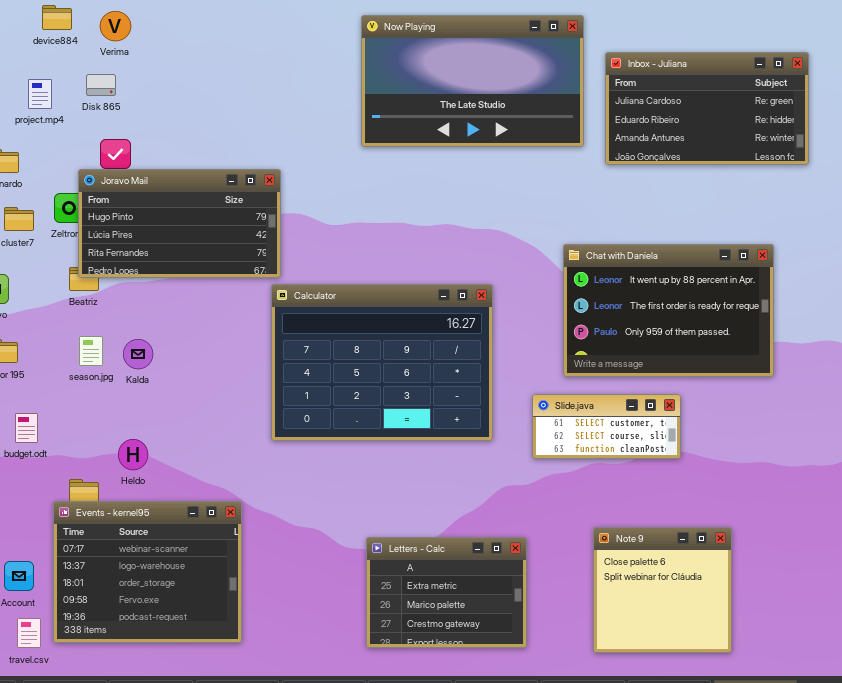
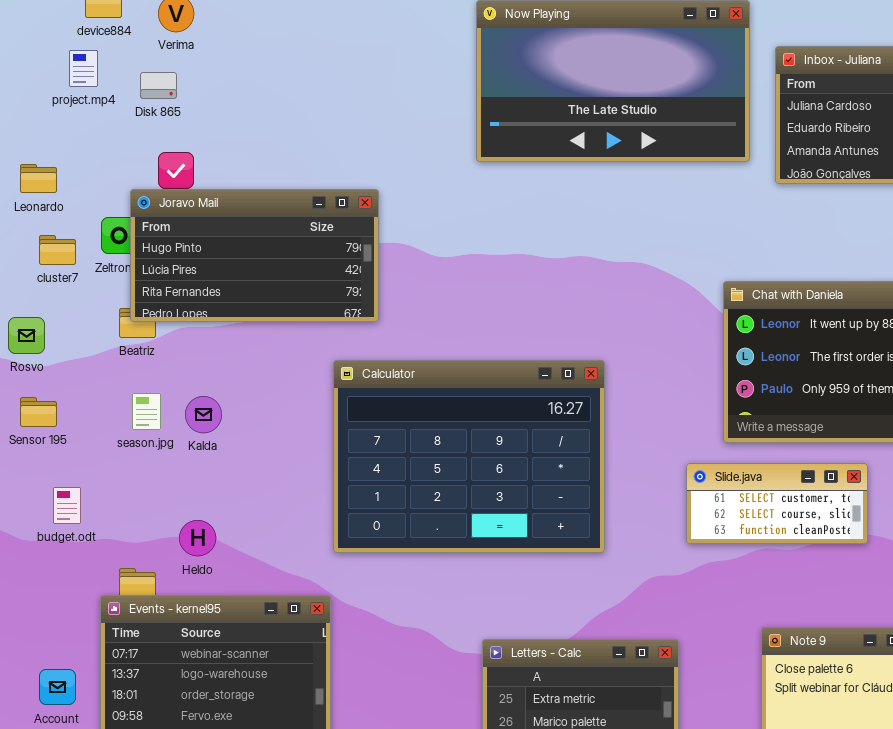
project.mp4: [28,79,52,109] -> [69,50,98,87], moved
Calculator: [271,284,493,441] -> [333,360,605,553], moved

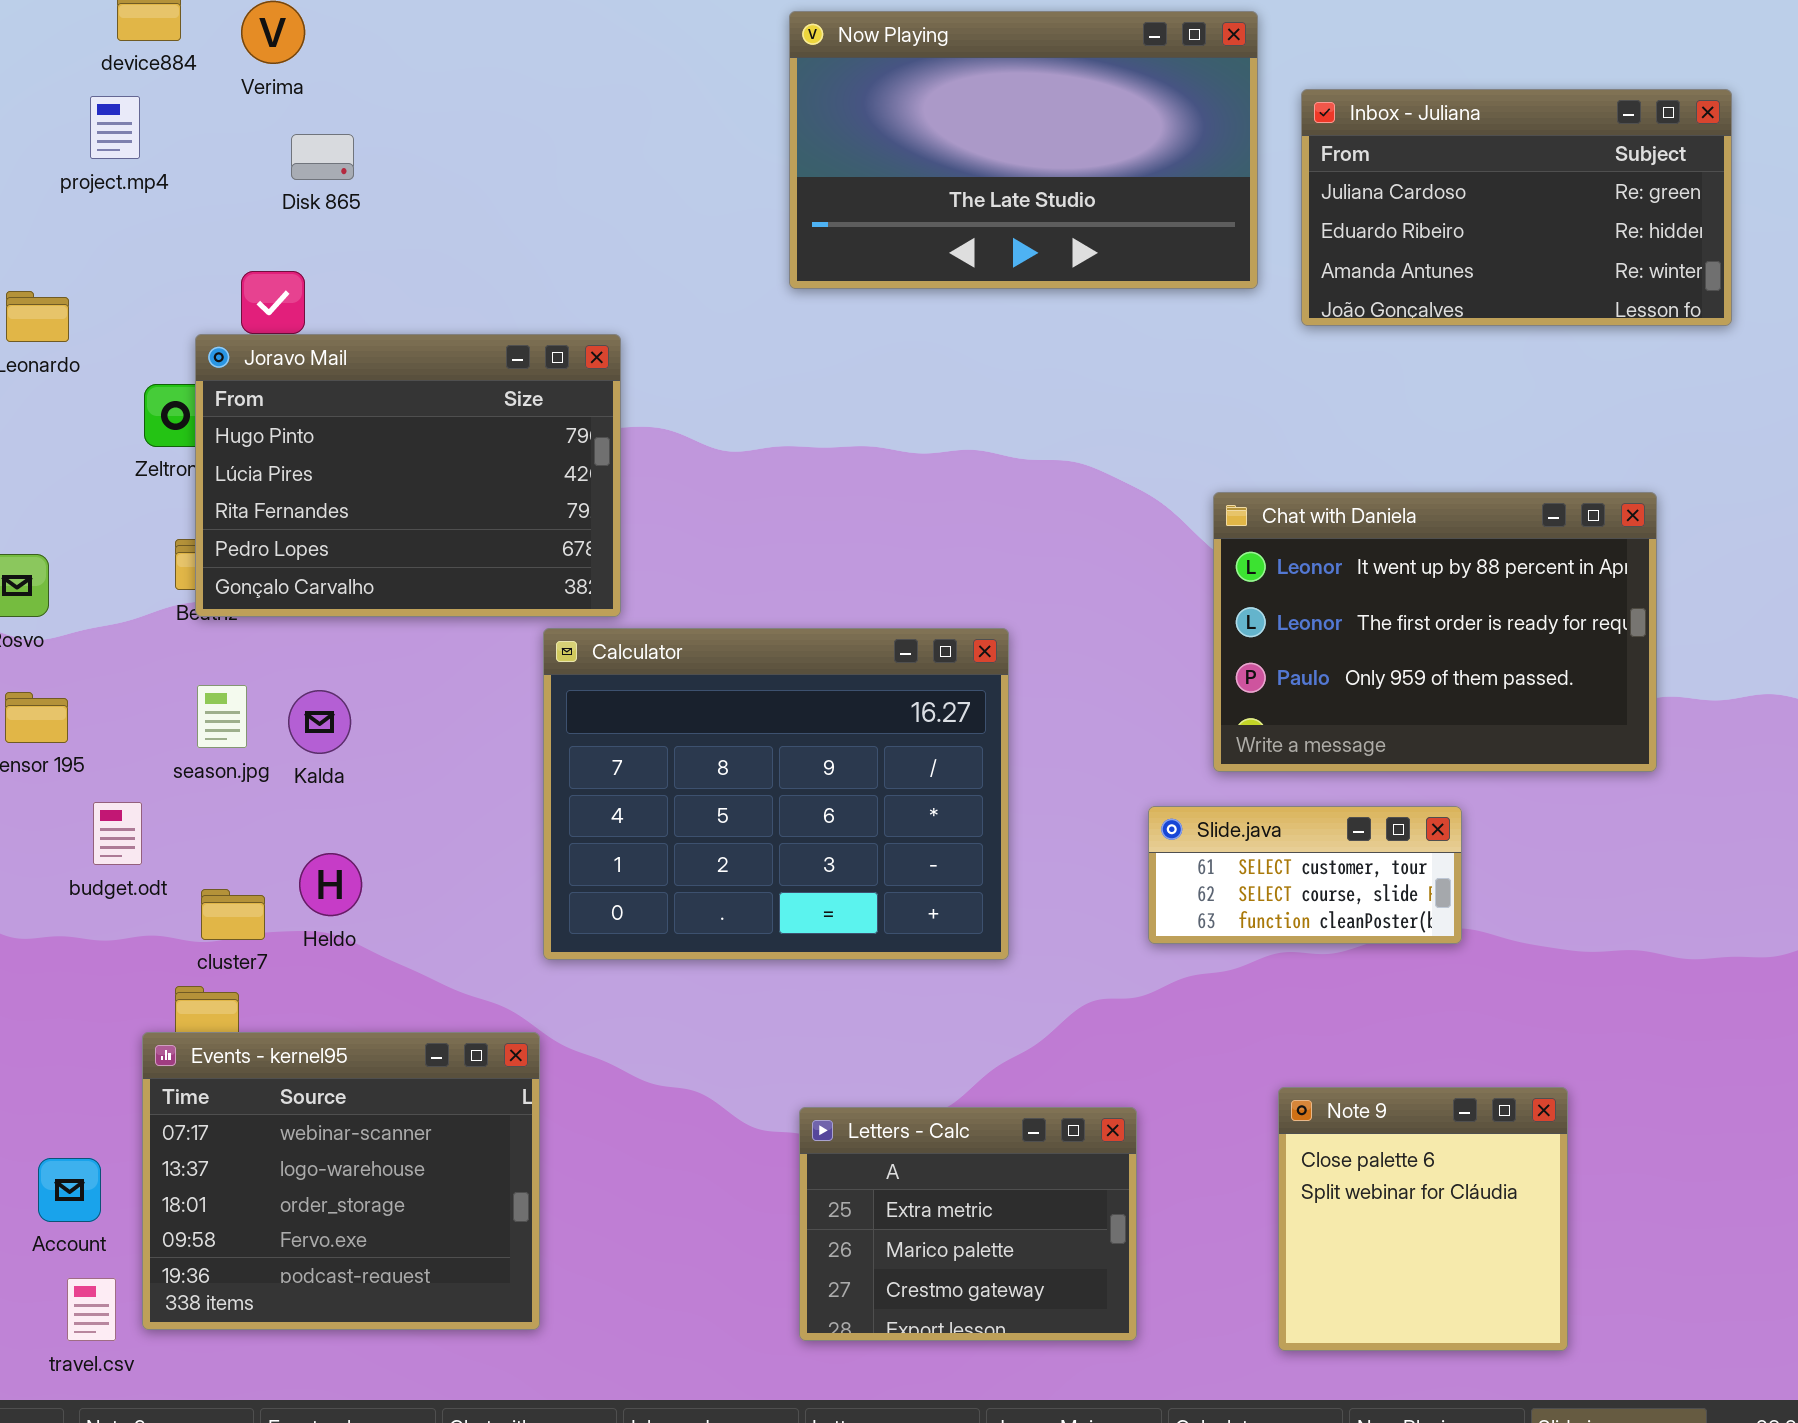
Disk 865: [140,72,177,99] -> [291,134,354,180], moved
Joravo Mail: [130,189,379,322] -> [195,334,621,617], resized
cluster7: [39,235,76,265] -> [201,889,265,940], moved
budget.odt: [53,487,81,524] -> [93,802,142,865], moved
Heldo: [179,520,216,556] -> [299,853,362,916], moved

